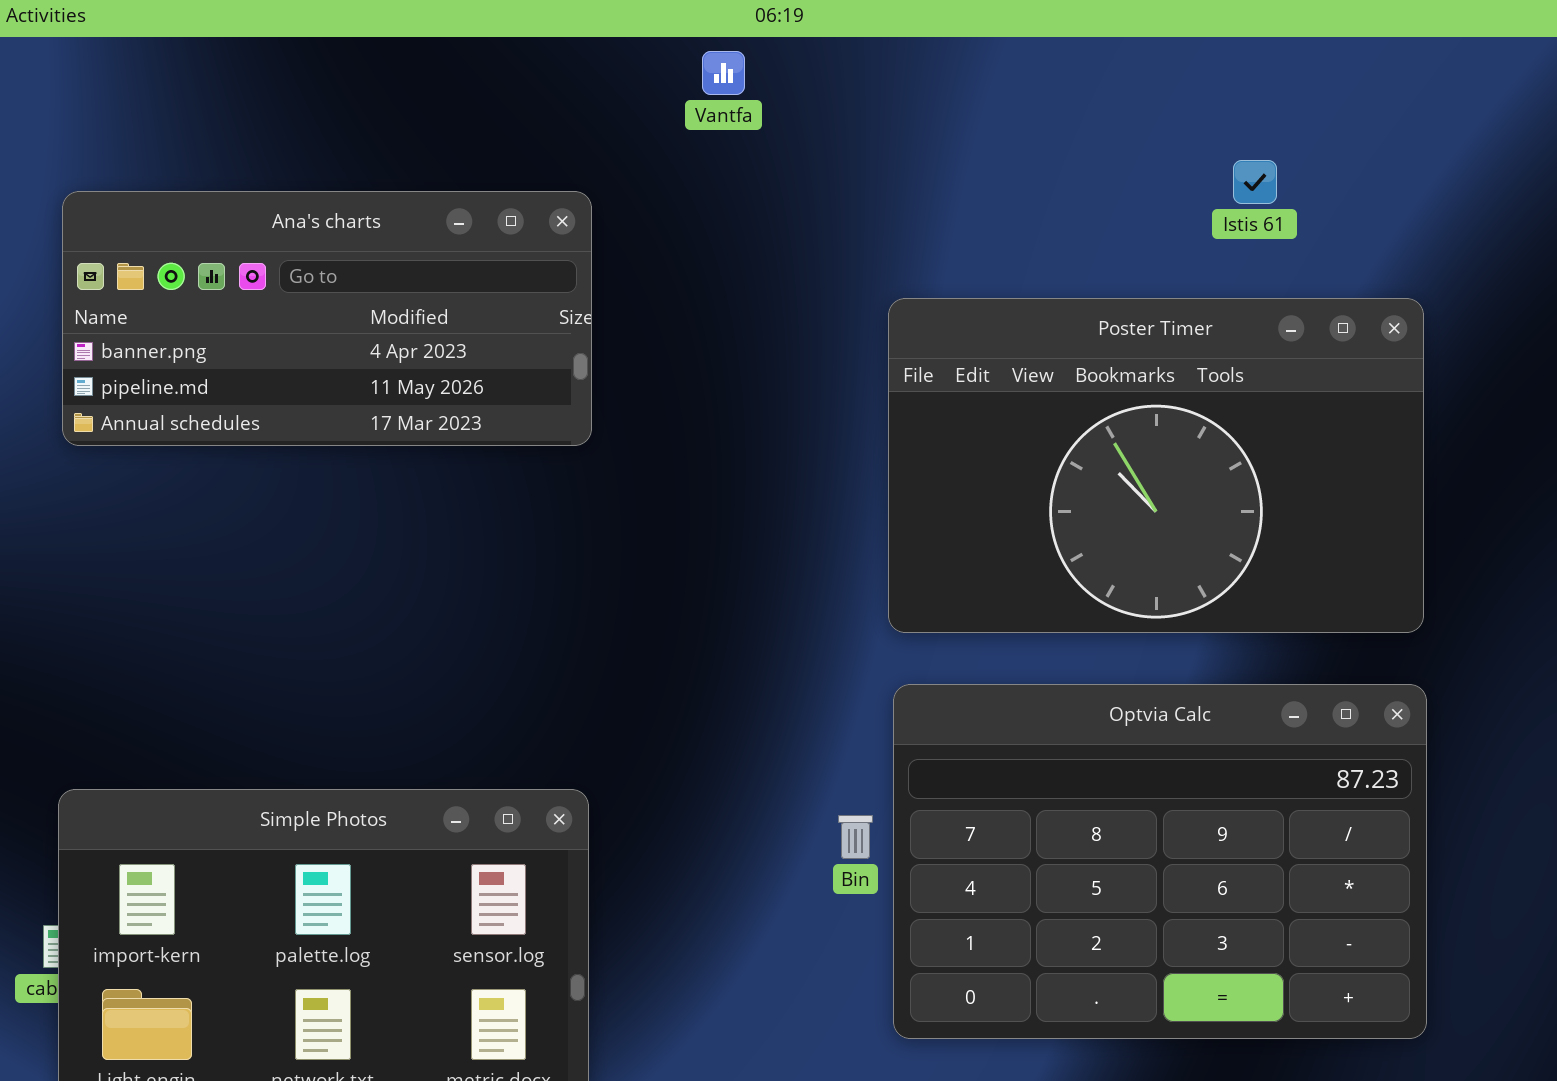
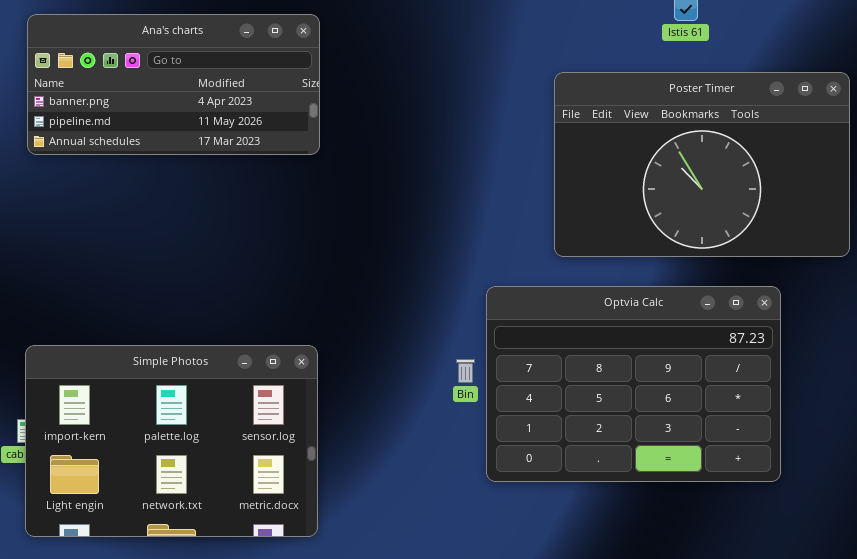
Poster Timer: [888,298,1424,633] -> [554,72,850,257], moved

